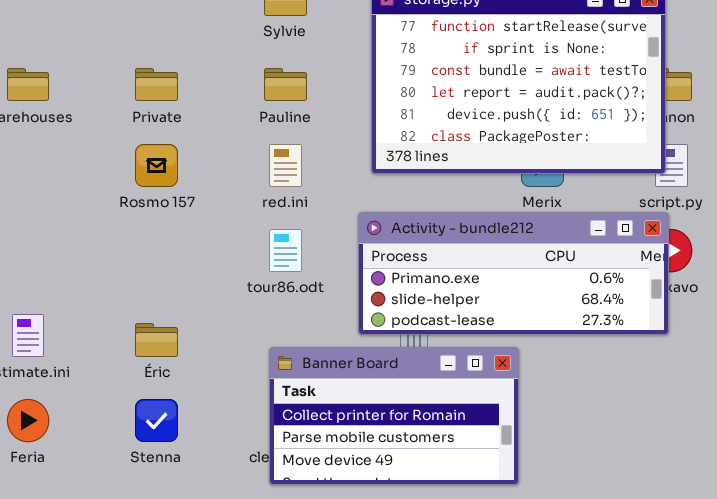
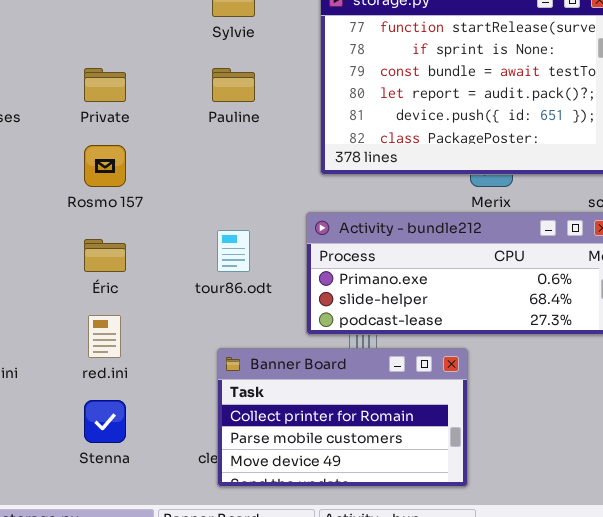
red.ini: [269,144,302,187] -> [88,315,121,358], moved
Éric: [135,323,178,357] -> [84,239,126,272], moved

